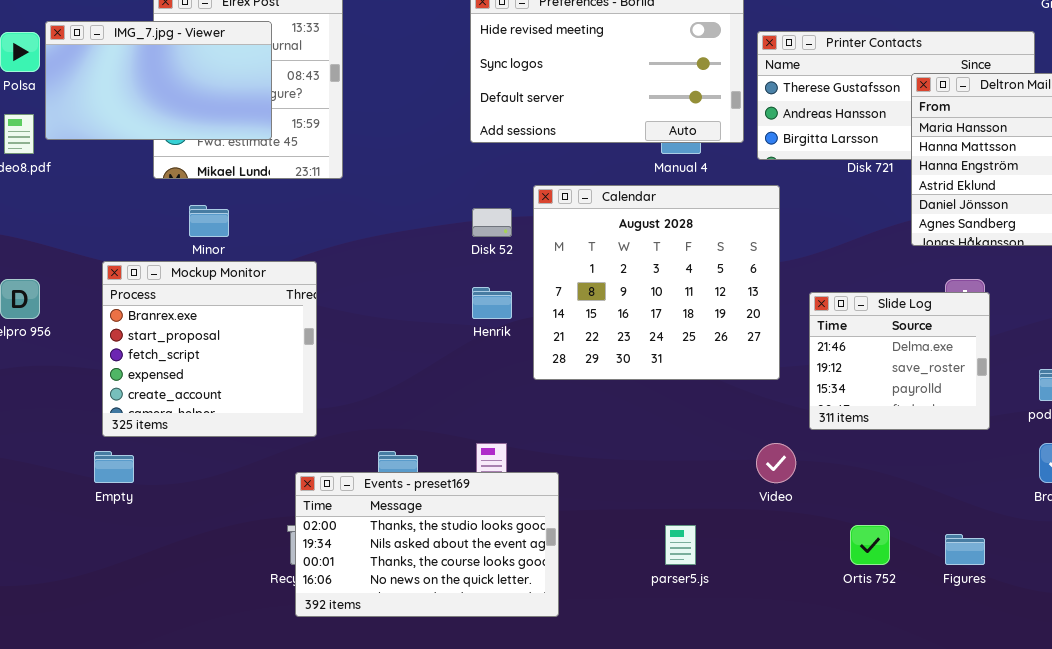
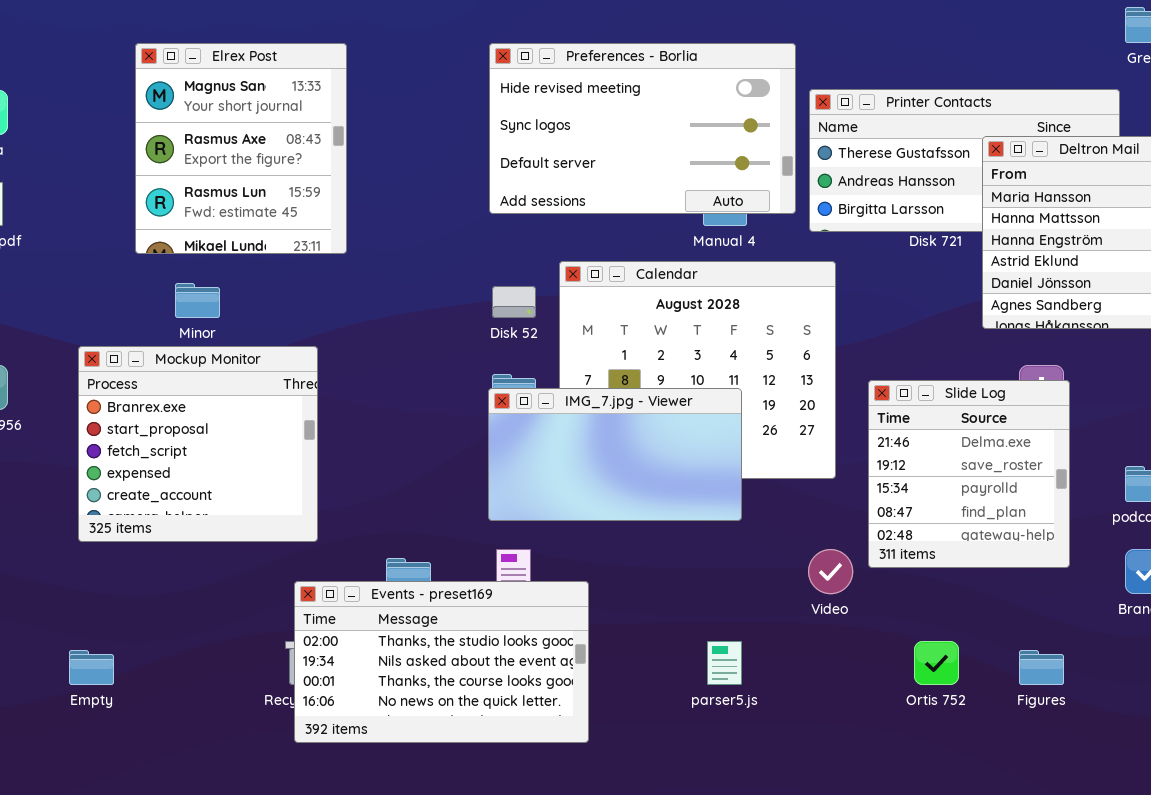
IMG_7.jpg - Viewer: [45,21,272,140] -> [488,388,742,521], moved
Slide Log: [809,292,990,430] -> [868,380,1070,568], resized
Empty: [94,451,134,483] -> [69,650,114,685], moved

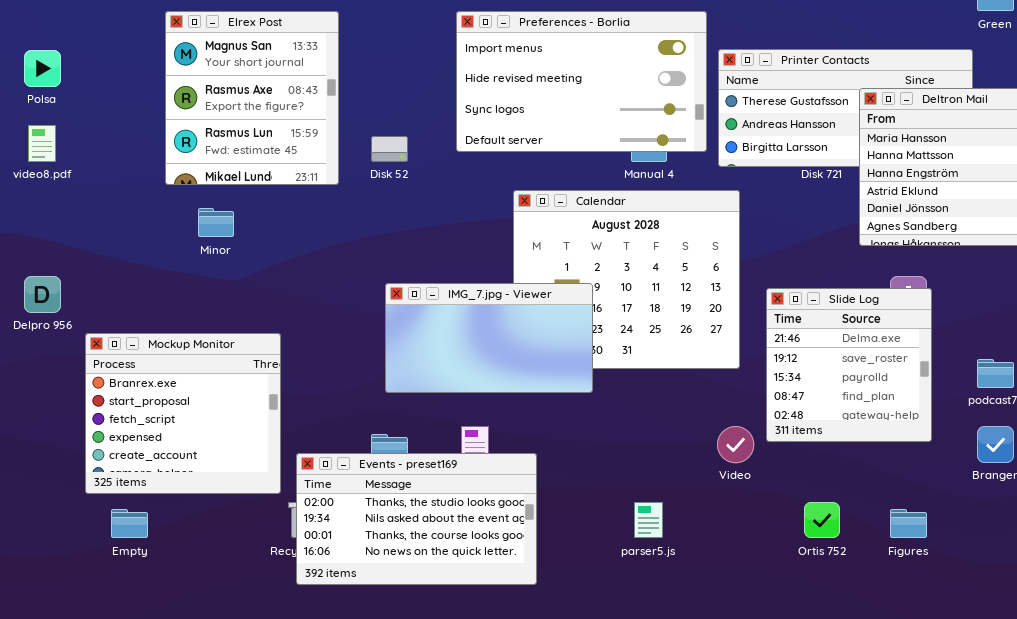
Preferences - Borlia: [489,43,796,214] -> [456,11,707,152], scrolled up 1 row
Disk 52: [492,286,536,318] -> [371,136,408,162], moved
Mockup Monitor: [78,346,318,542] -> [85,333,281,494], moved
IMG_7.jpg - Viewer: [488,388,742,521] -> [385,283,593,393], moved

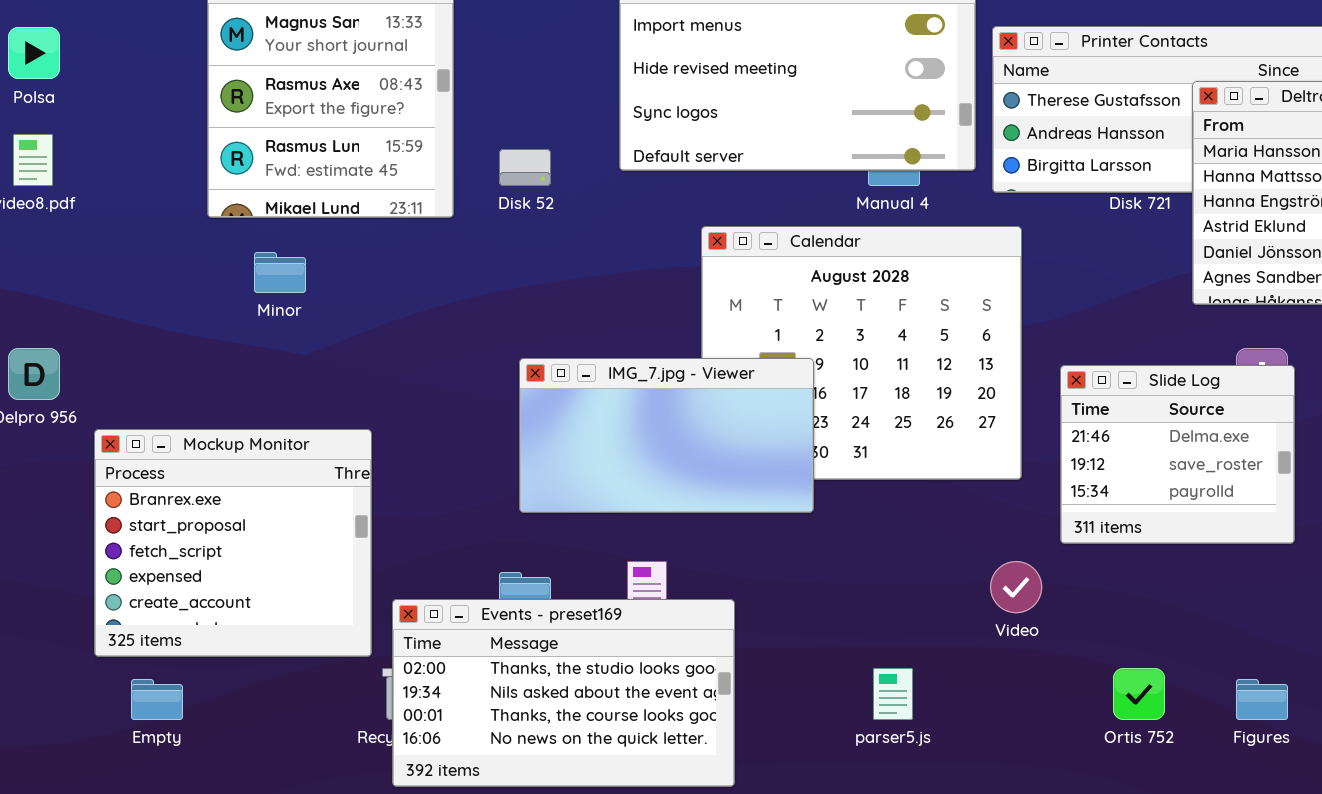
Slide Log: [766,288,932,442] -> [1060,365,1295,544], resized

